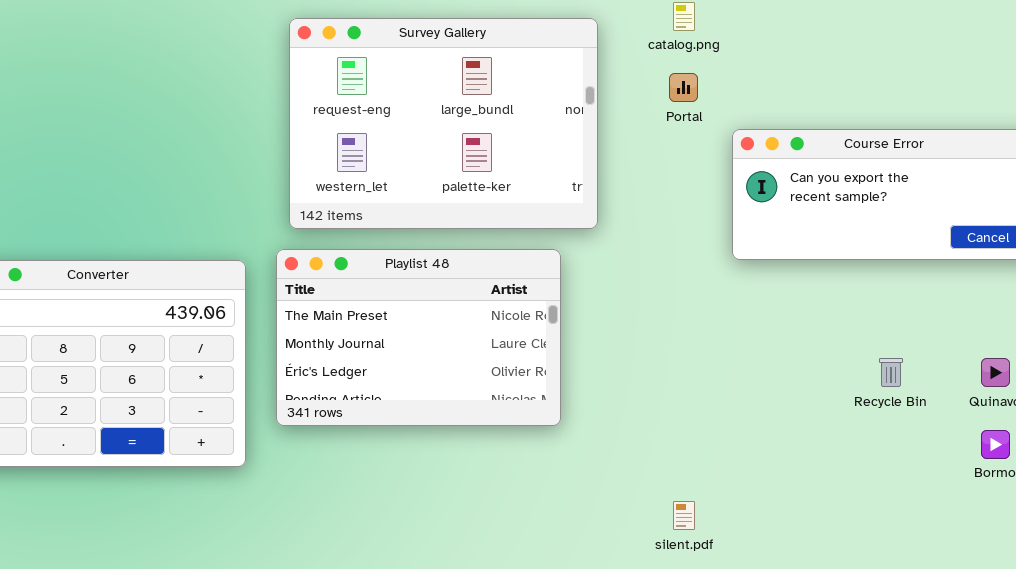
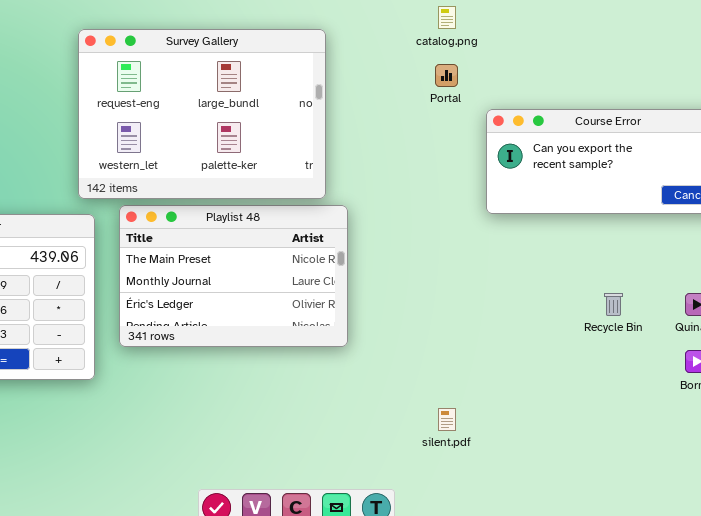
Survey Gallery: [289,18,598,229] -> [78,29,326,199], moved

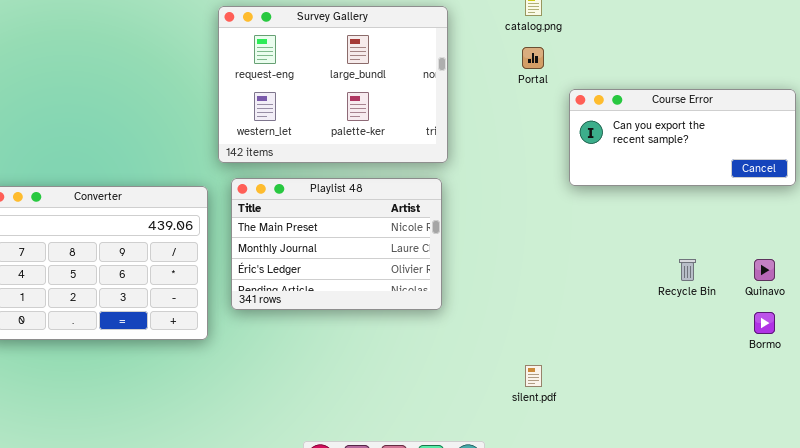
Survey Gallery: [78,29,326,199] -> [218,6,448,163], moved

